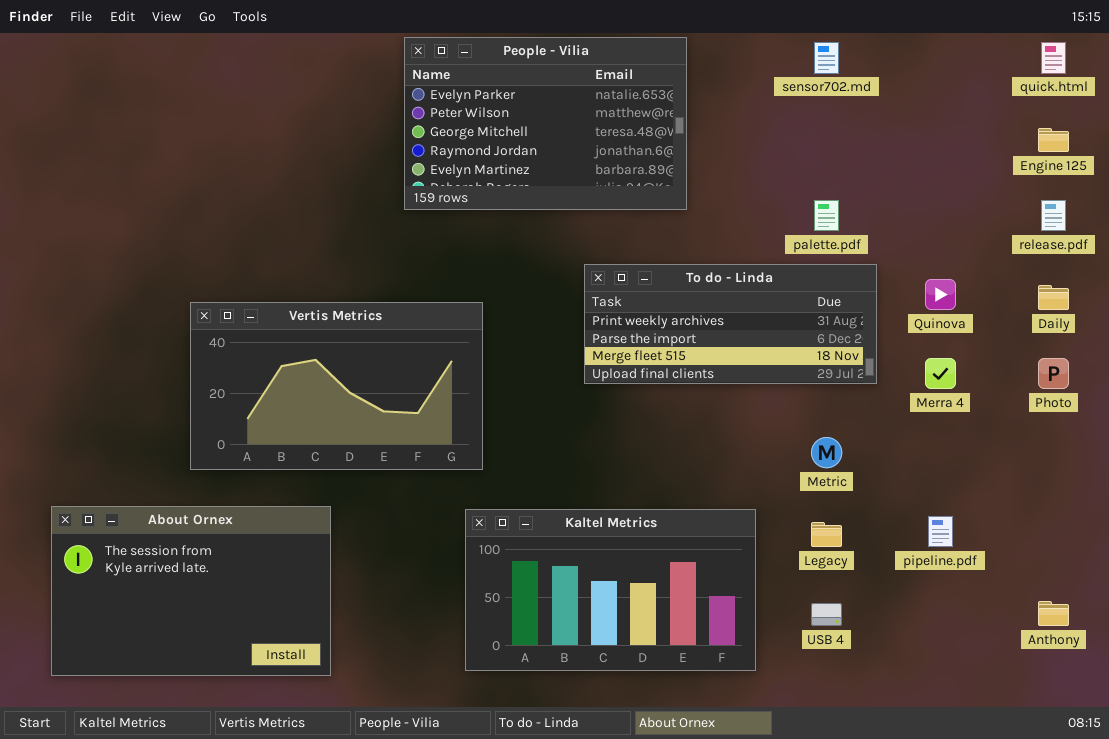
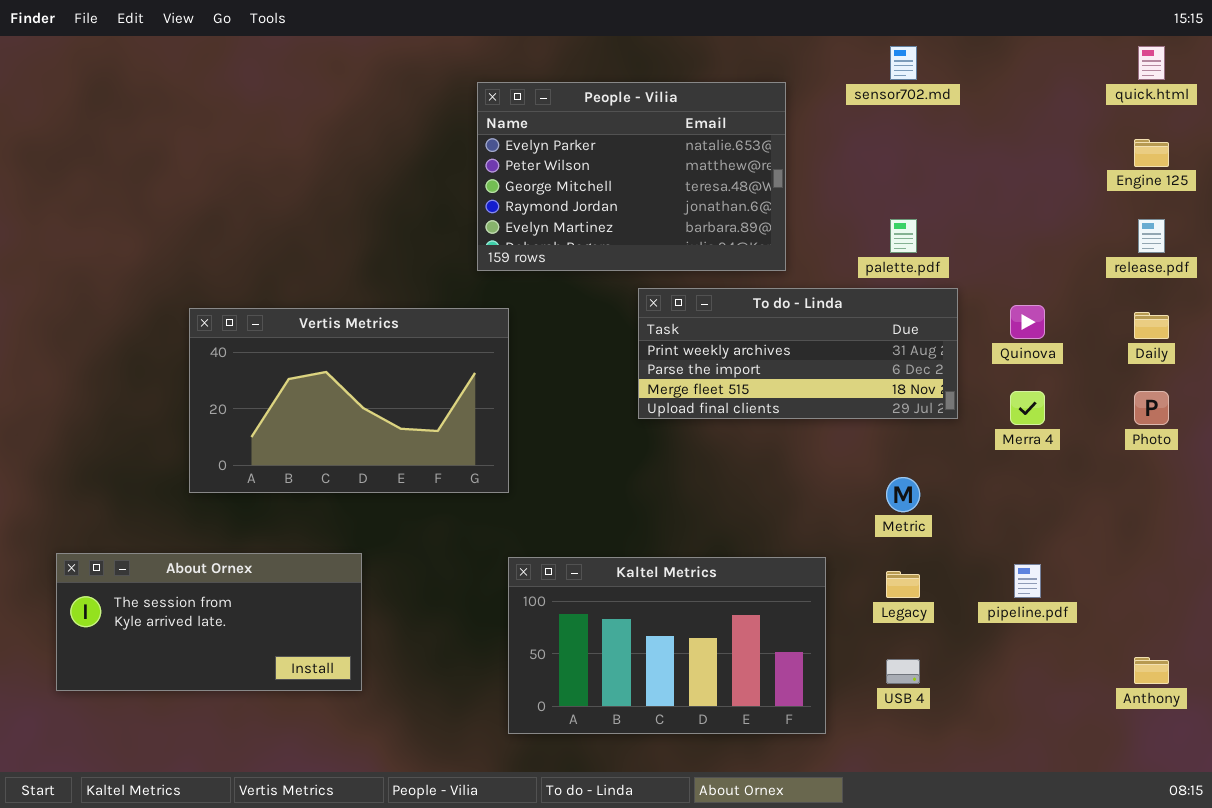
People - Vilia: [404,37,687,210] -> [477,82,786,271], moved
Vertis Metrics: [190,302,483,470] -> [189,308,509,493], moved
About Ornex: [51,506,331,676] -> [56,553,362,691], resized

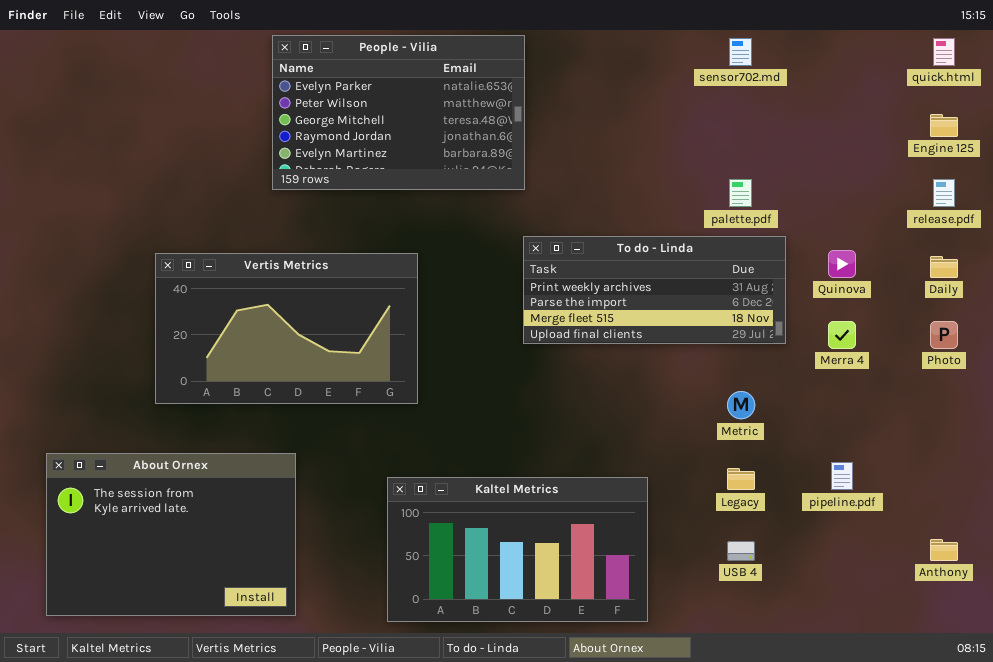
People - Vilia: [477,82,786,271] -> [272,35,525,190], moved
About Ornex: [56,553,362,691] -> [46,453,296,616], resized
Kaltel Metrics: [508,557,826,734] -> [387,477,648,622], moved

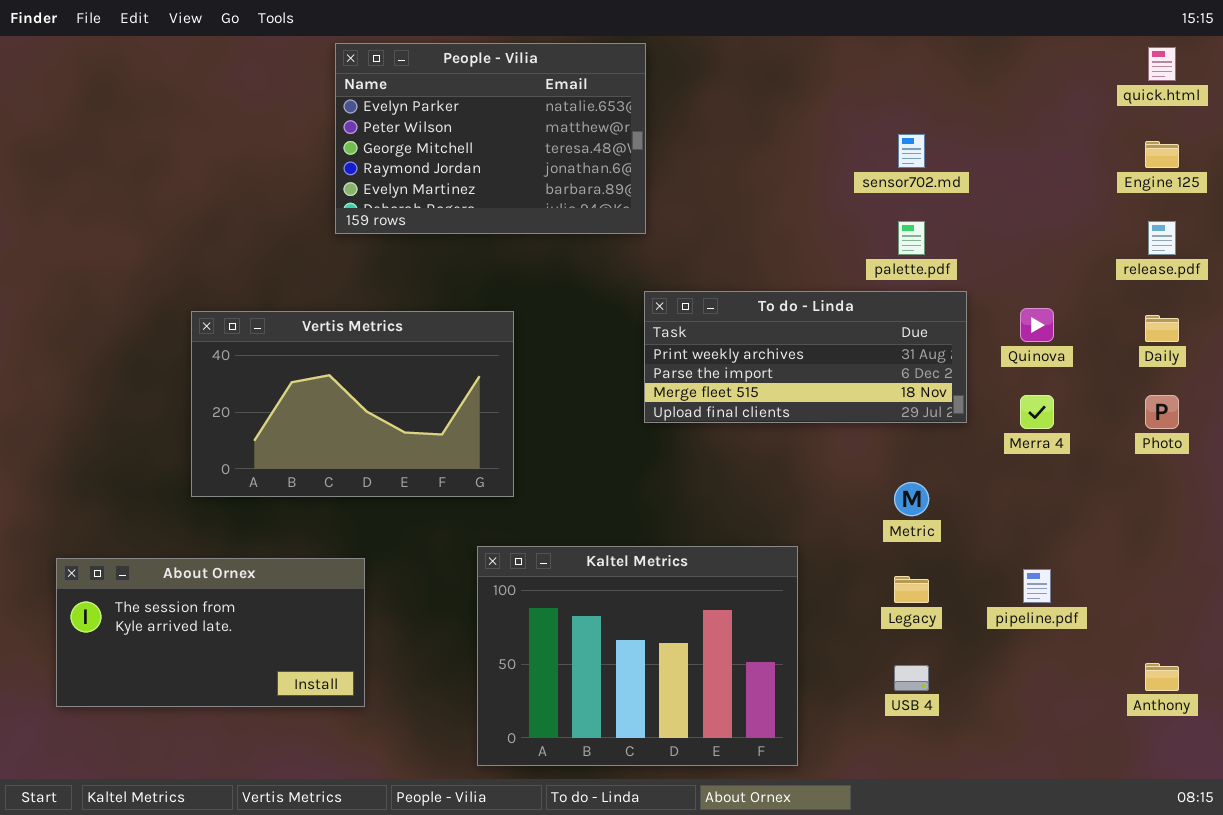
sensor702.md: [729,38,752,66] -> [898,134,925,168], moved
About Ornex: [46,453,296,616] -> [56,558,365,707], resized
Kaltel Metrics: [387,477,648,622] -> [477,546,798,766], resized

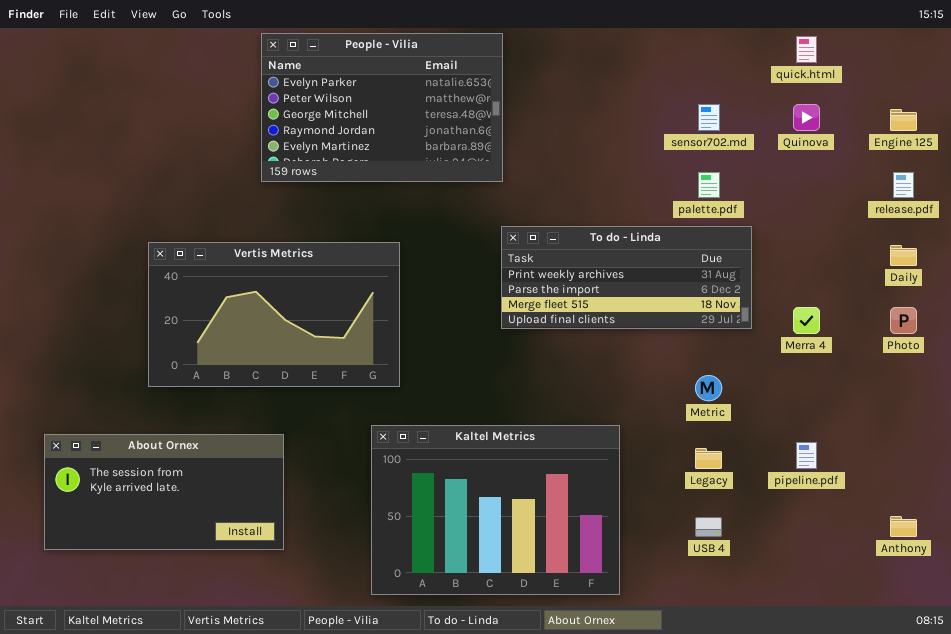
quick.html: [1148,47,1176,81] -> [796,36,817,63], moved
Quinova: [1020,308,1054,342] -> [793,104,820,131], moved

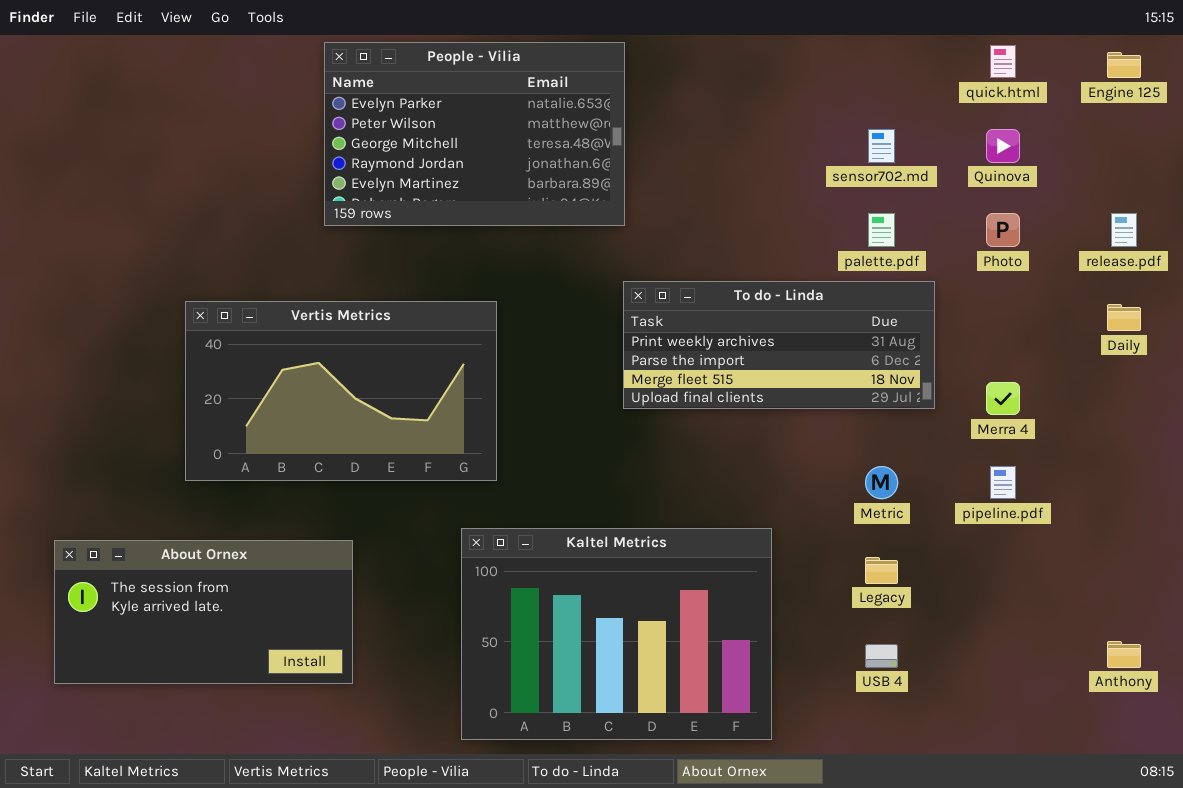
Engine 125: [890,109,917,131] -> [1107,52,1141,78], moved
Photo: [890,307,917,334] -> [986,213,1020,247], moved
pipeline.pdf: [796,442,817,469] -> [990,466,1016,499], moved

